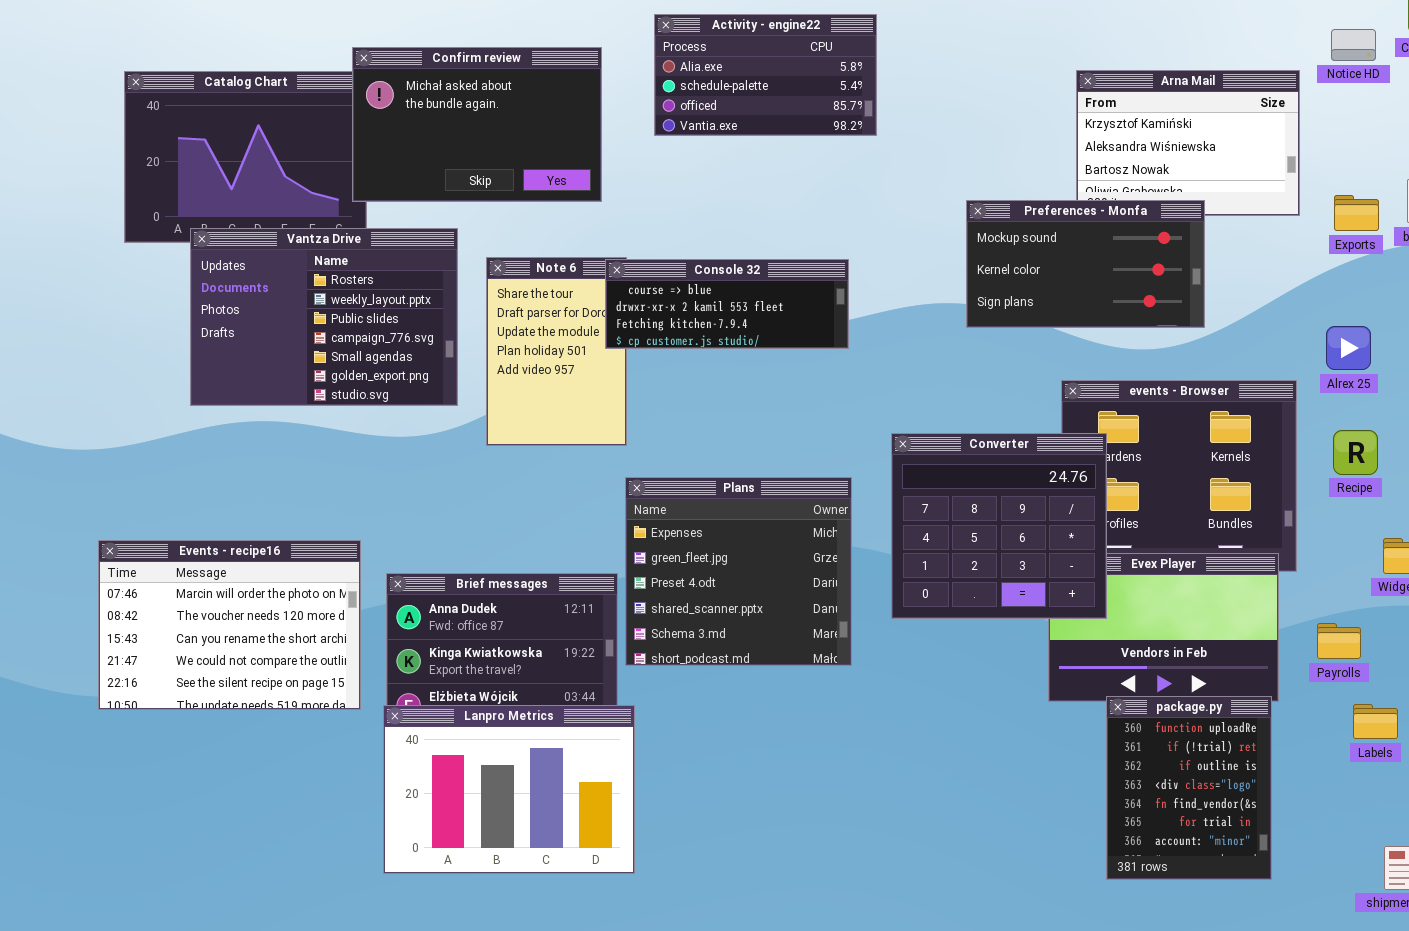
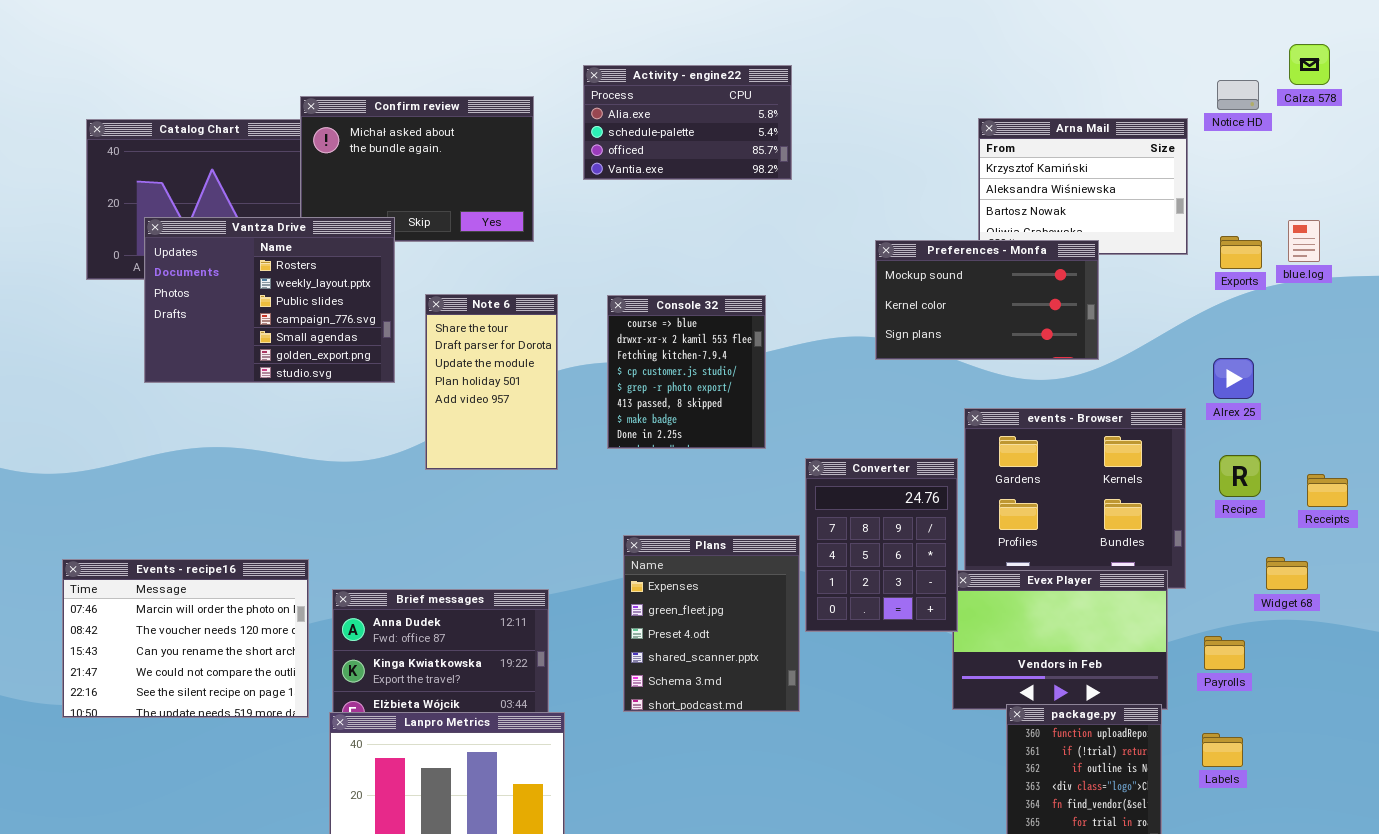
Vantza Drive: [190,228,458,406] -> [144,217,395,383], moved
Console 32: [605,259,849,349] -> [607,295,766,449], resized
Converter: [891,433,1107,619] -> [805,458,958,632], resized
Plans: [625,477,852,666] -> [623,535,800,712], moved, resized
Labels: [1353,704,1398,739] -> [1202,733,1243,767], moved

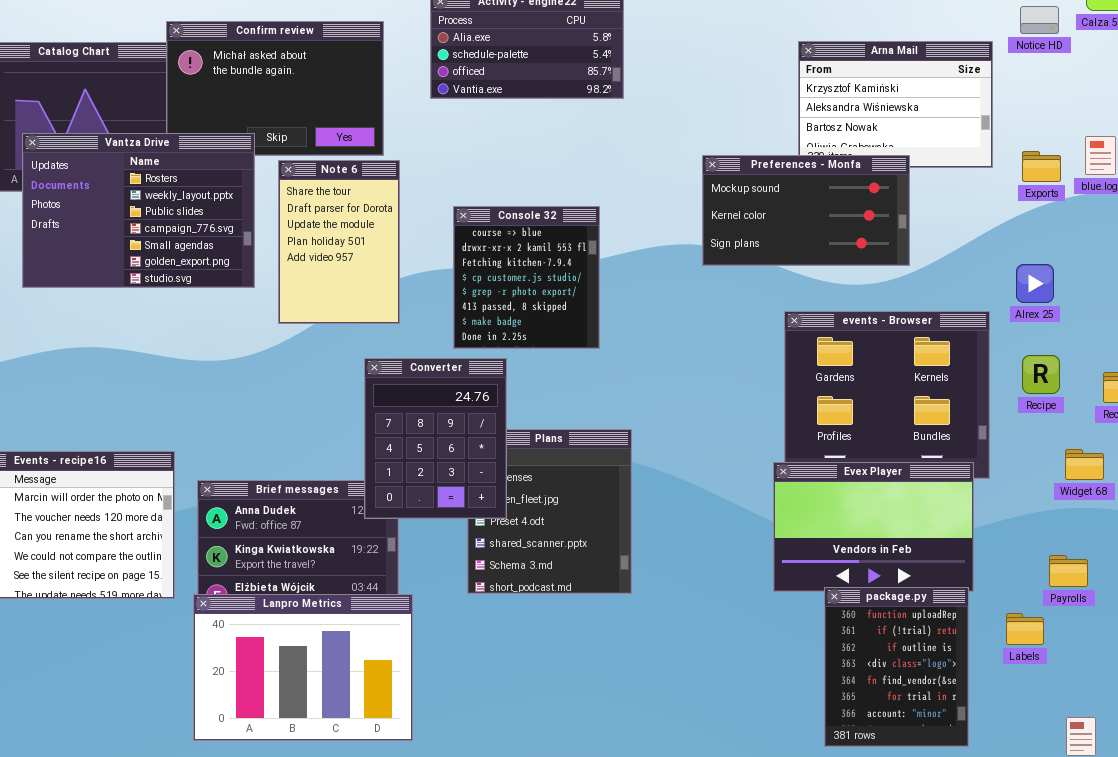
Note 6: [425,294,558,470] -> [278,160,400,324], moved
Converter: [805,458,958,632] -> [364,358,507,519], moved
Payrolls: [1204,636,1245,670] -> [1049,555,1088,587], moved

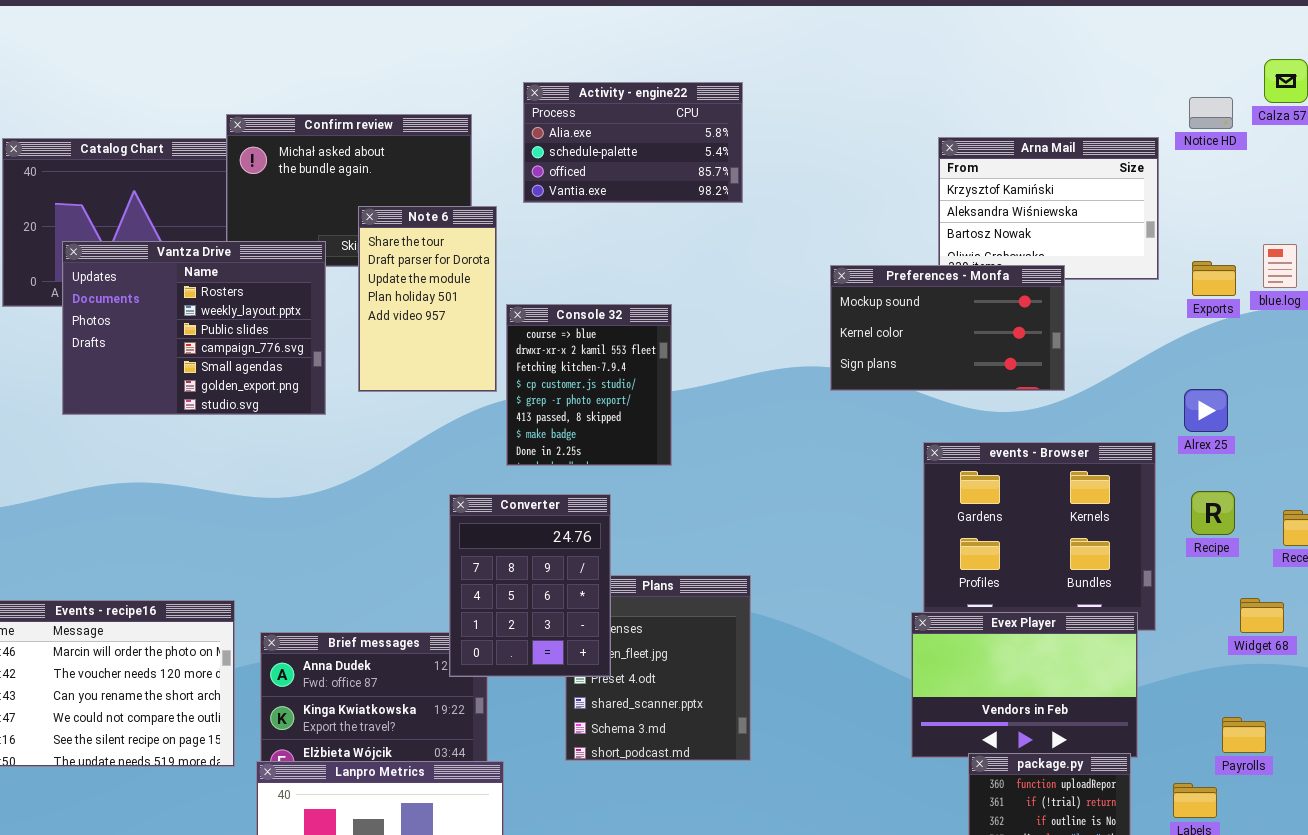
Note 6: [278,160,400,324] -> [358,206,497,392], moved
Console 32: [453,206,600,349] -> [506,304,672,466], moved

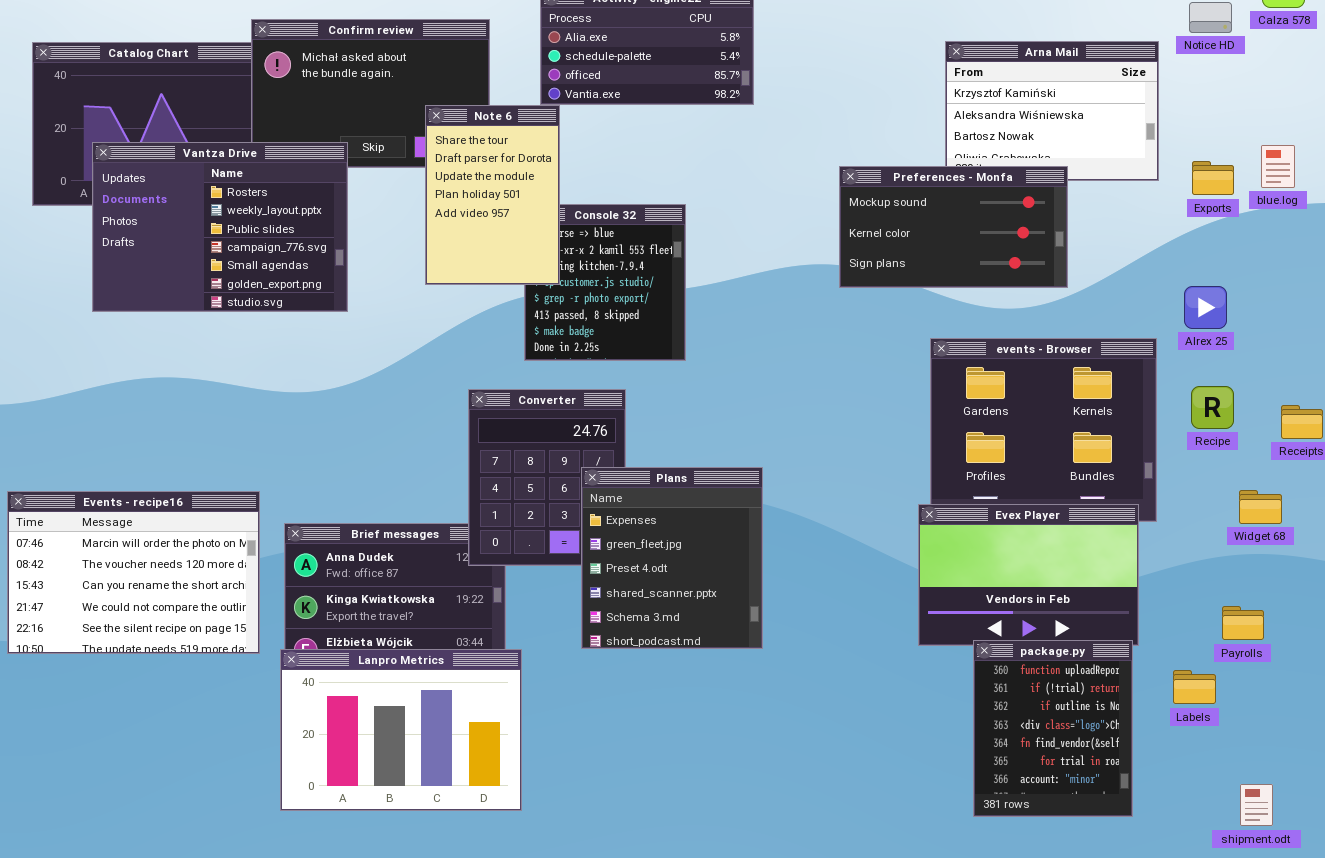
Note 6: [358,206,497,392] -> [425,105,560,285], moved
Plans: [565,575,751,761] -> [581,467,763,649], raised

